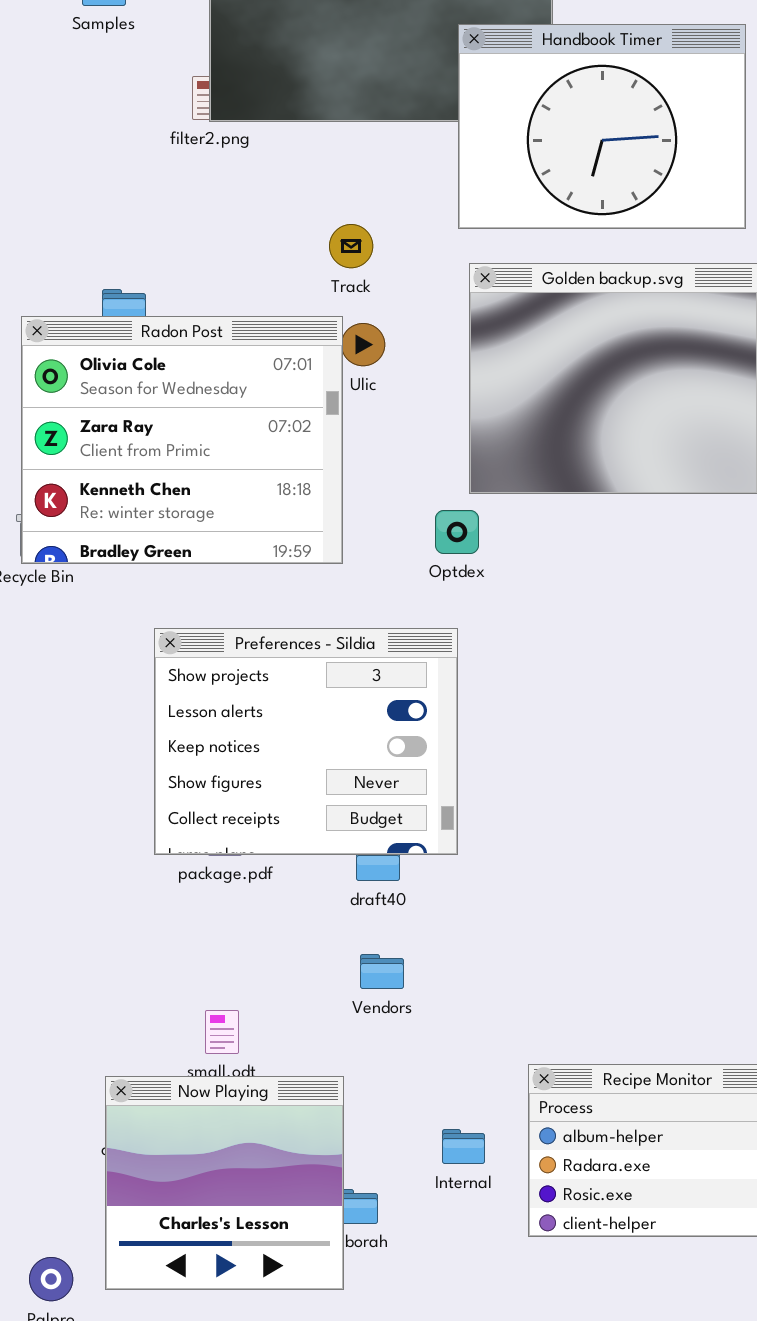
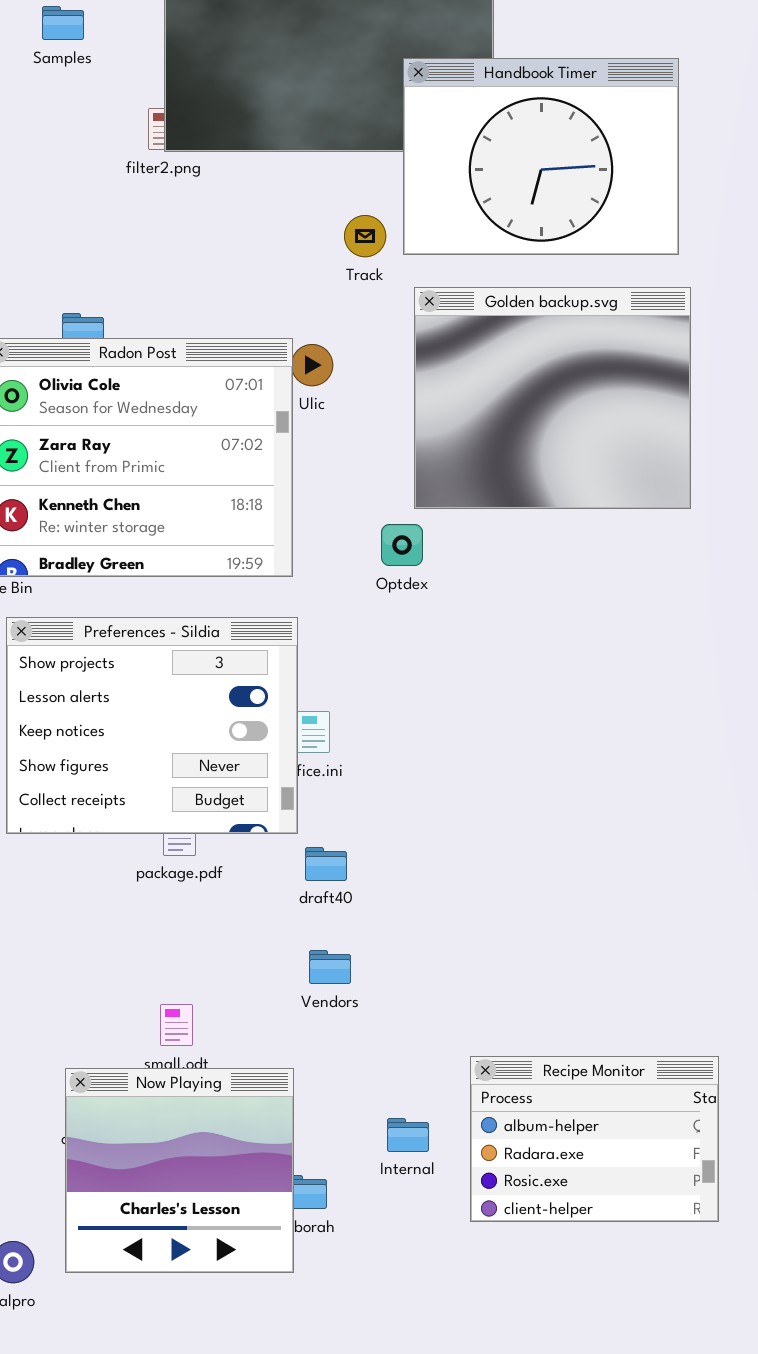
Track: [329,224,373,268] -> [344,215,386,257], moved
Preferences - Sildia: [154,628,458,855] -> [6,617,298,834], moved

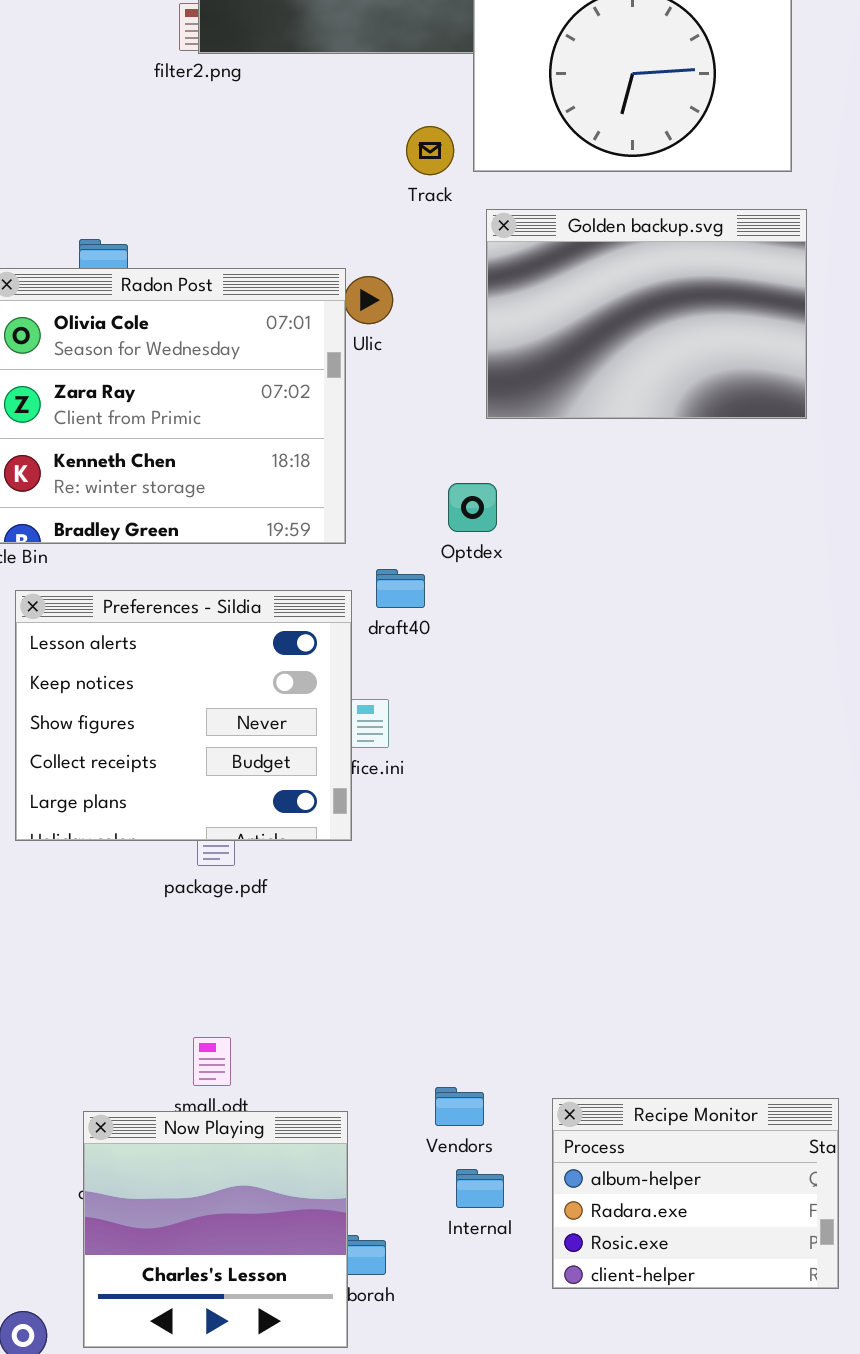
Golden backup.svg: [414,287,691,509] -> [486,209,807,419], resized
Preferences - Sildia: [6,617,298,834] -> [15,590,352,841], scrolled down 1 row
draft40: [305,847,347,881] -> [376,569,425,608], moved
Vendors: [309,950,351,984] -> [435,1087,484,1126], moved

